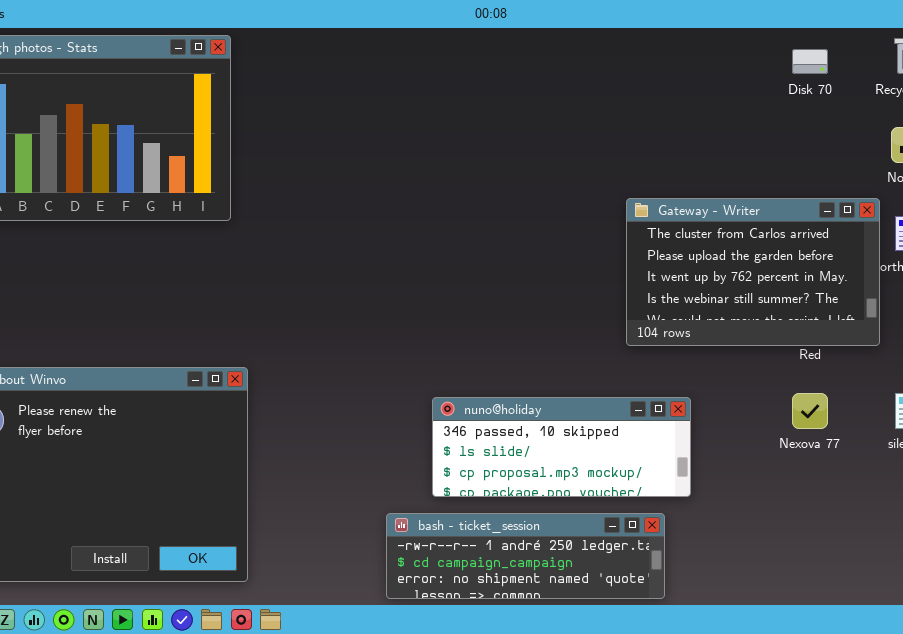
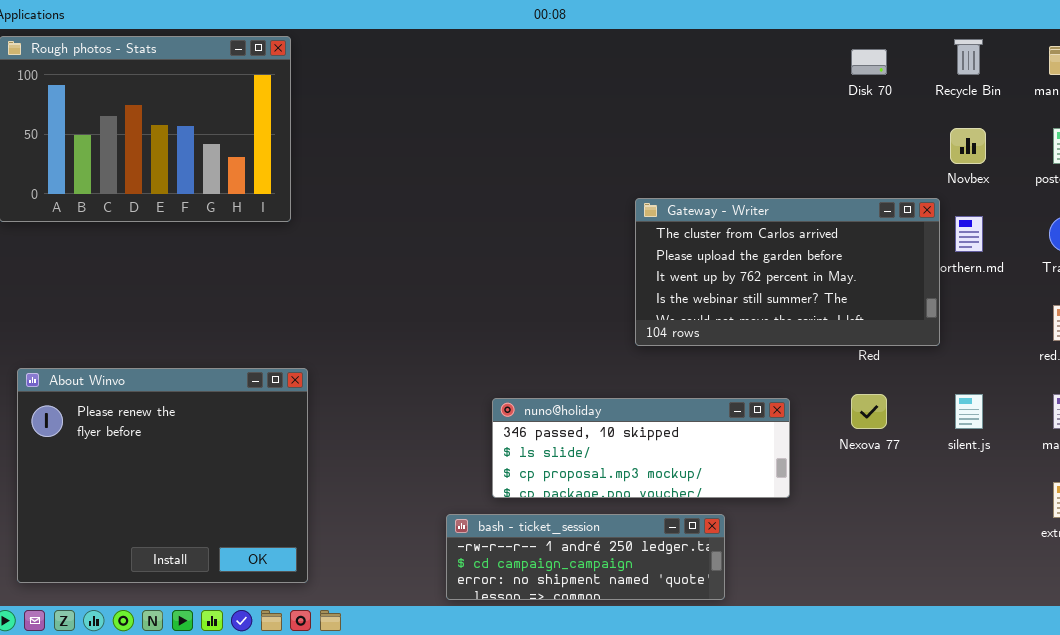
Gateway - Writer: [626,198,880,346] -> [635,198,940,346], resized
nuno@holiday: [432,397,691,497] -> [492,398,790,498], resized

